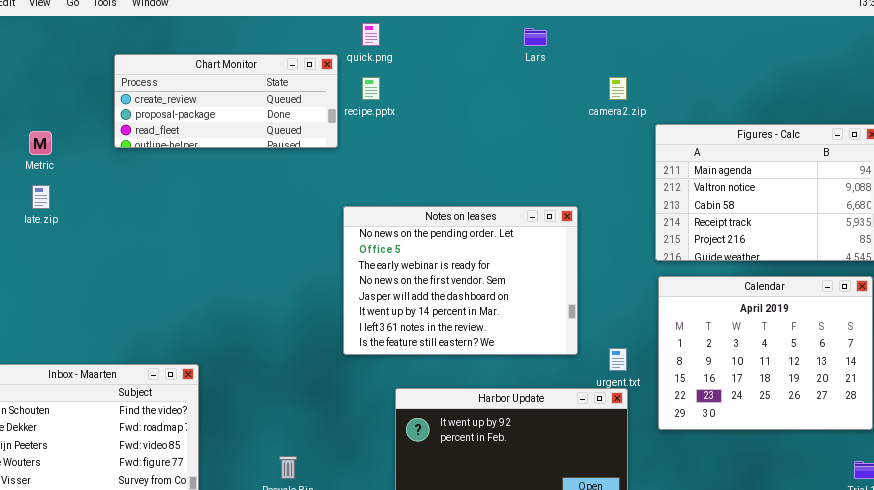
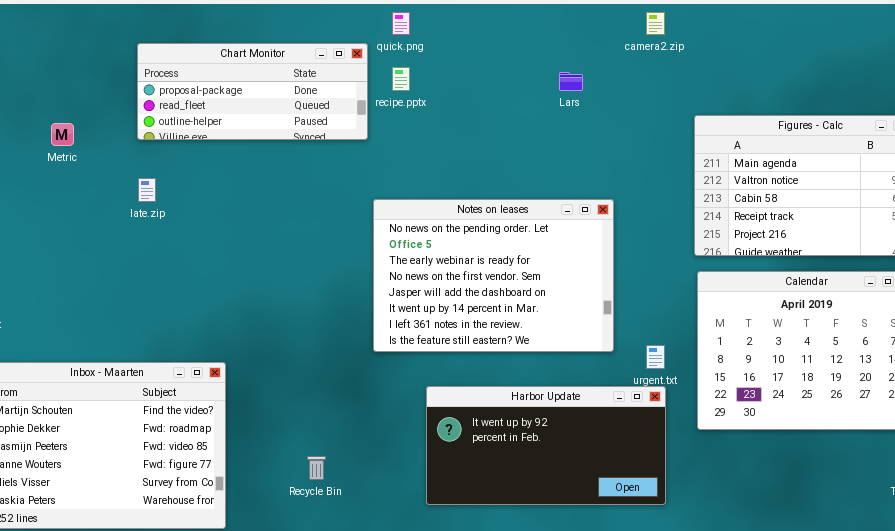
Lars: [524,28,547,46] -> [559,72,583,91], moved
Chart Monitor: [114,54,338,148] -> [137,43,368,140], scrolled down 1 row
camera2.zip: [609,77,627,100] -> [646,12,665,35], moved
late.zip: [32,185,50,209] -> [138,178,156,202], moved

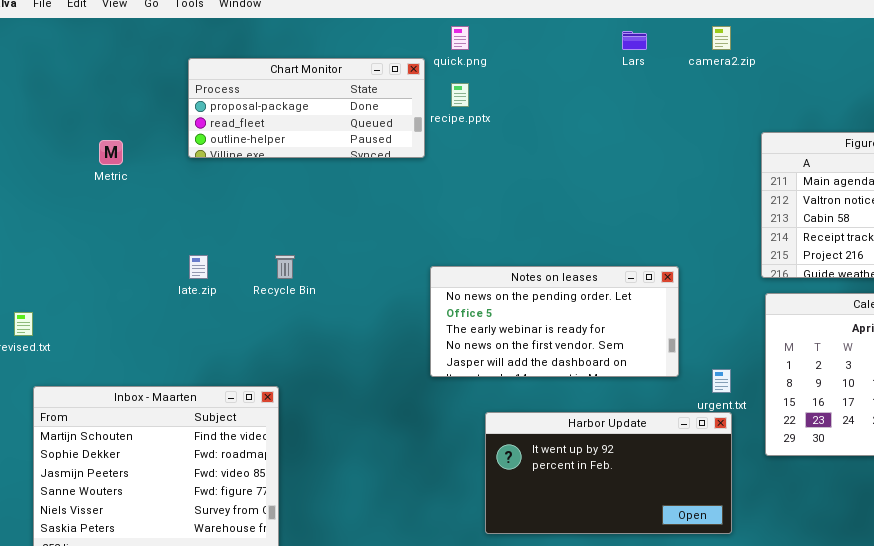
Lars: [559,72,583,91] -> [622,31,647,50], moved
late.zip: [138,178,156,202] -> [189,255,208,279], moved
Notes on leases: [373,199,614,352] -> [430,266,679,377], resized
Recycle Bin: [307,456,326,480] -> [275,255,295,279], moved

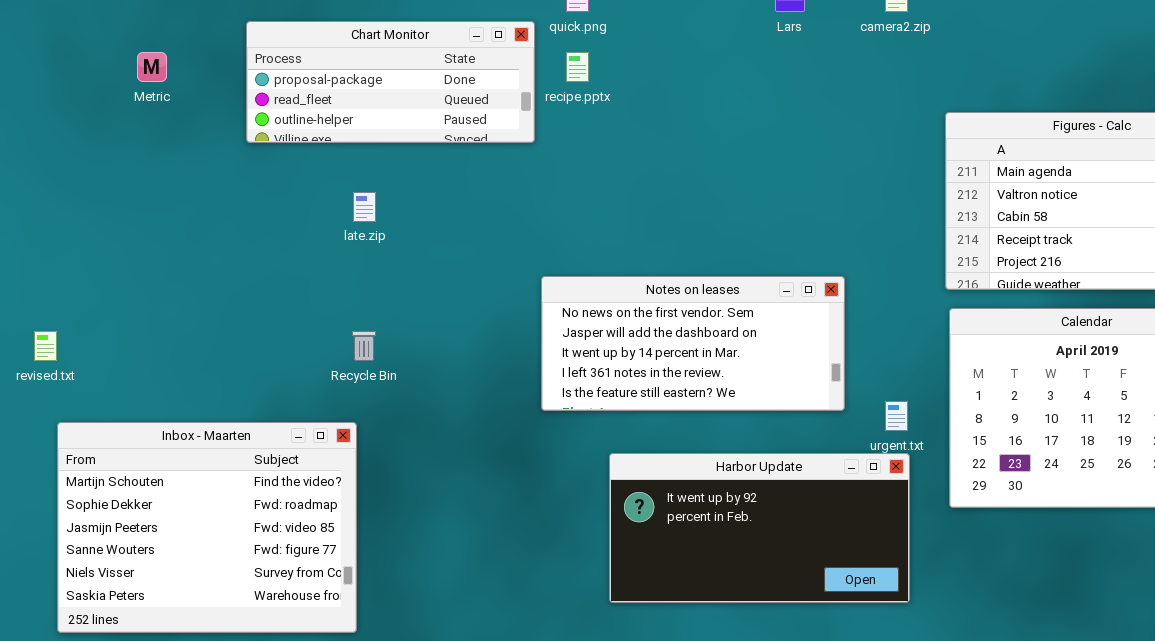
Metric: [99,140,123,165] -> [137,52,167,82], moved
late.zip: [189,255,208,279] -> [353,192,376,222], moved
Recycle Bin: [275,255,295,279] -> [352,331,376,361], moved
Notes on leases: [430,266,679,377] -> [541,276,845,411], scrolled down 3 rows

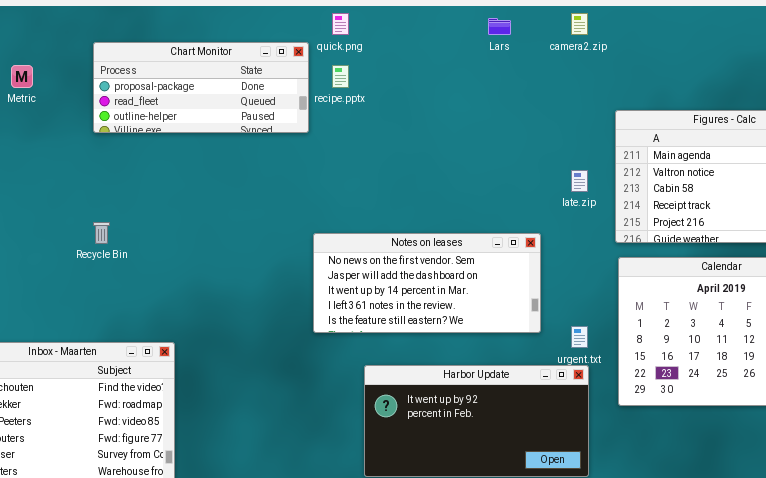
late.zip: [353,192,376,222] -> [571,170,588,192], moved
Recycle Bin: [352,331,376,361] -> [93,222,110,244], moved

